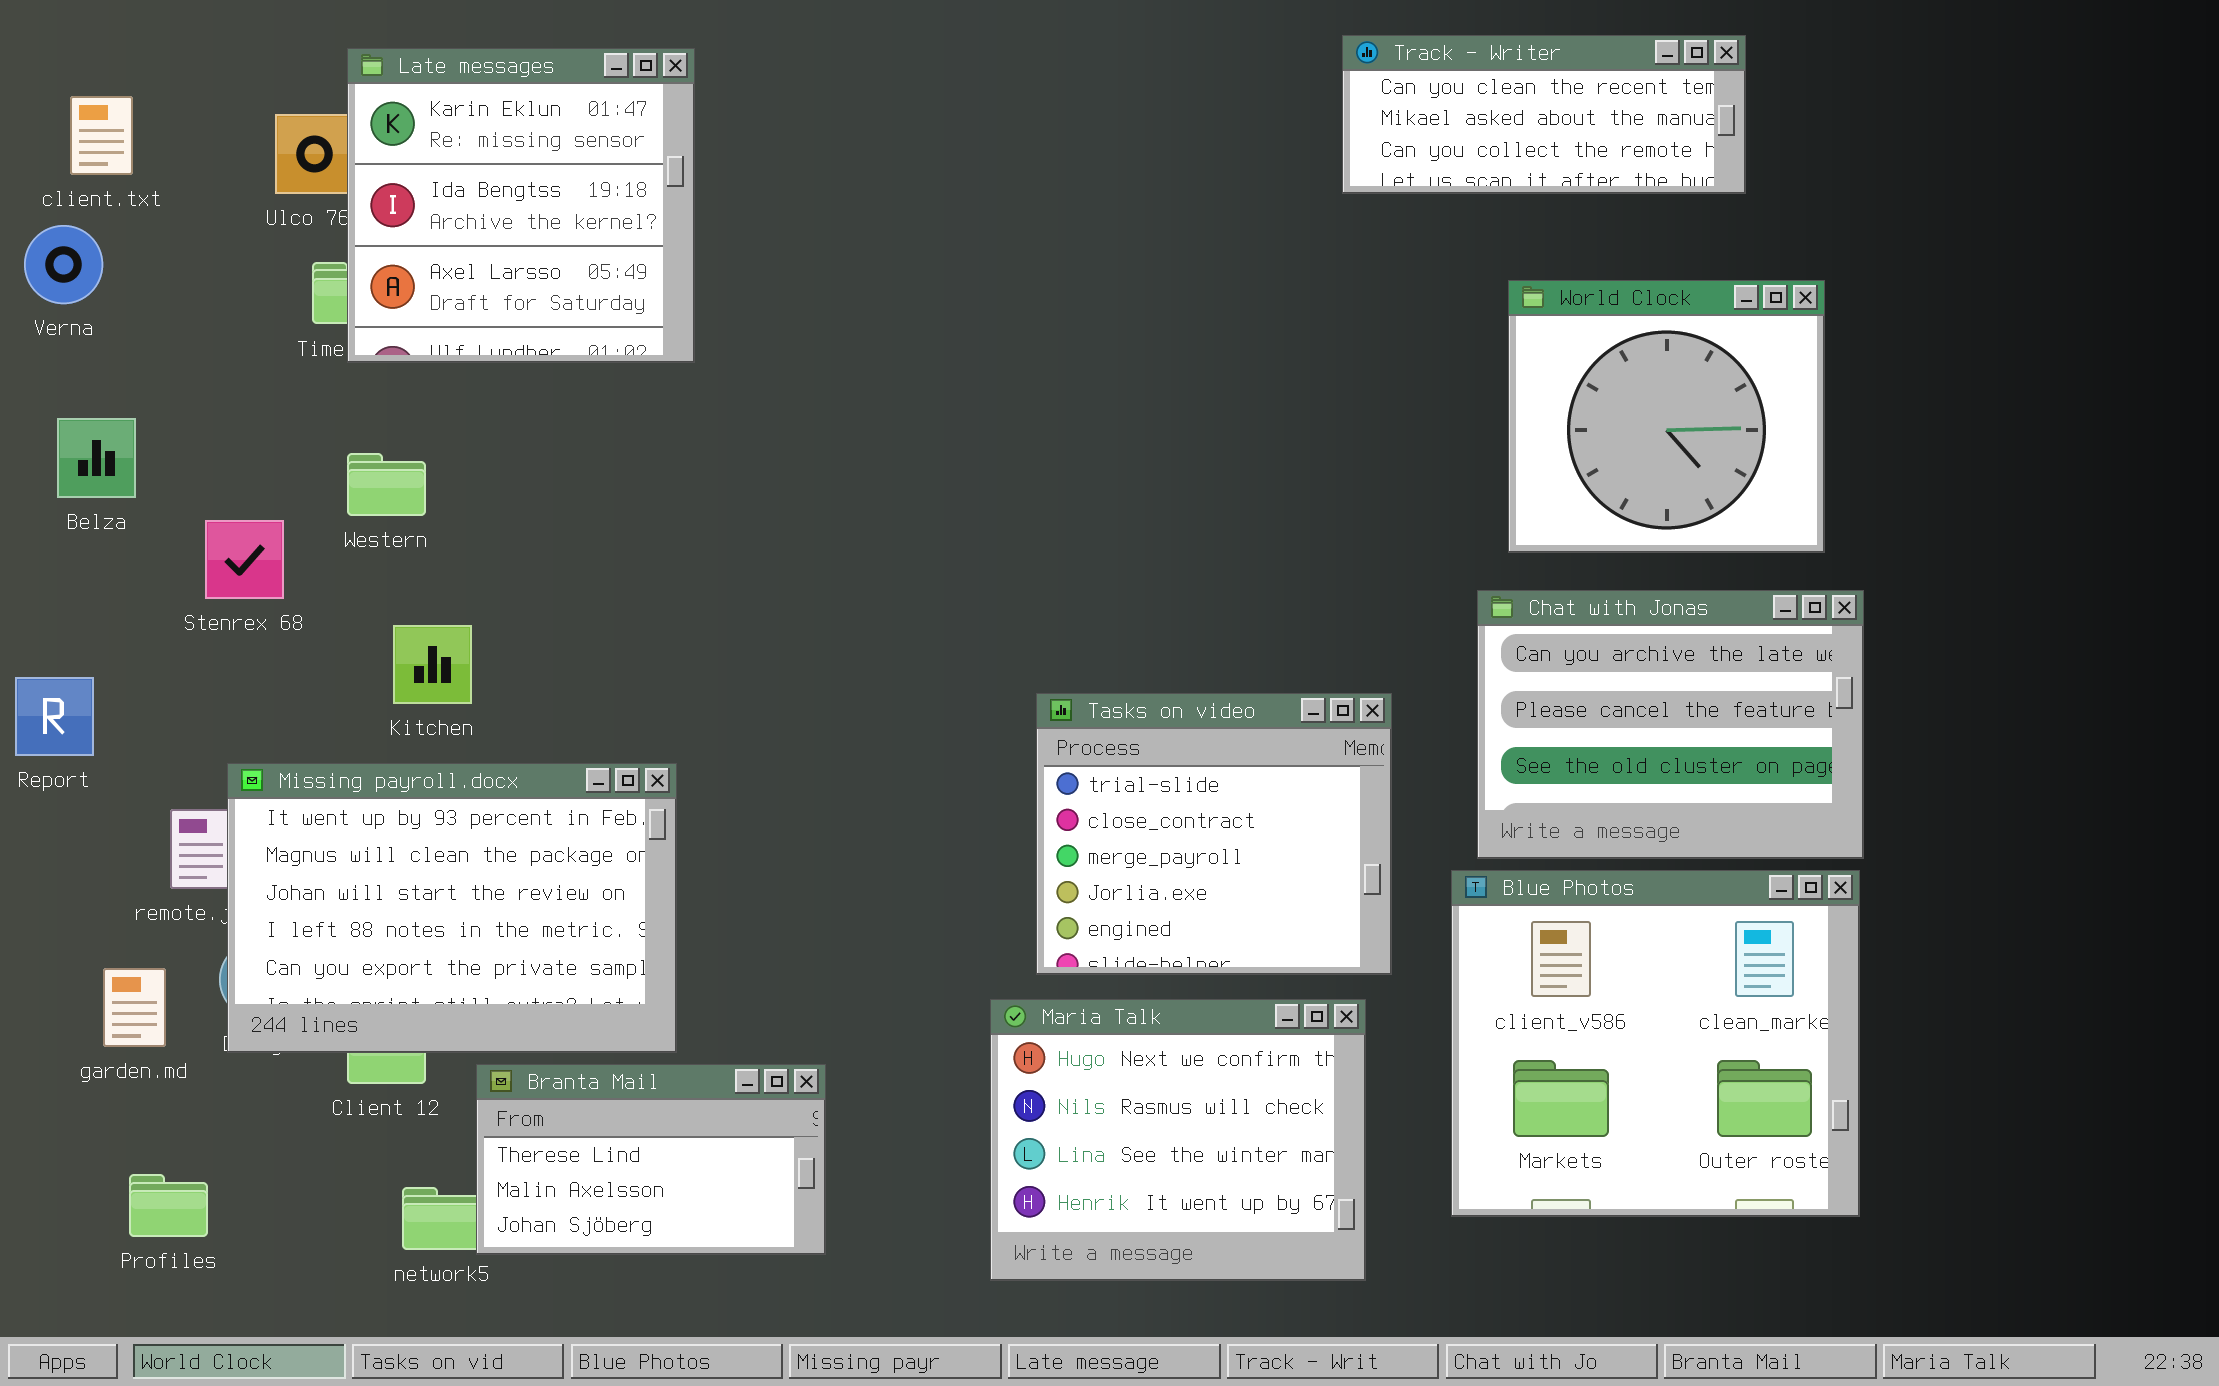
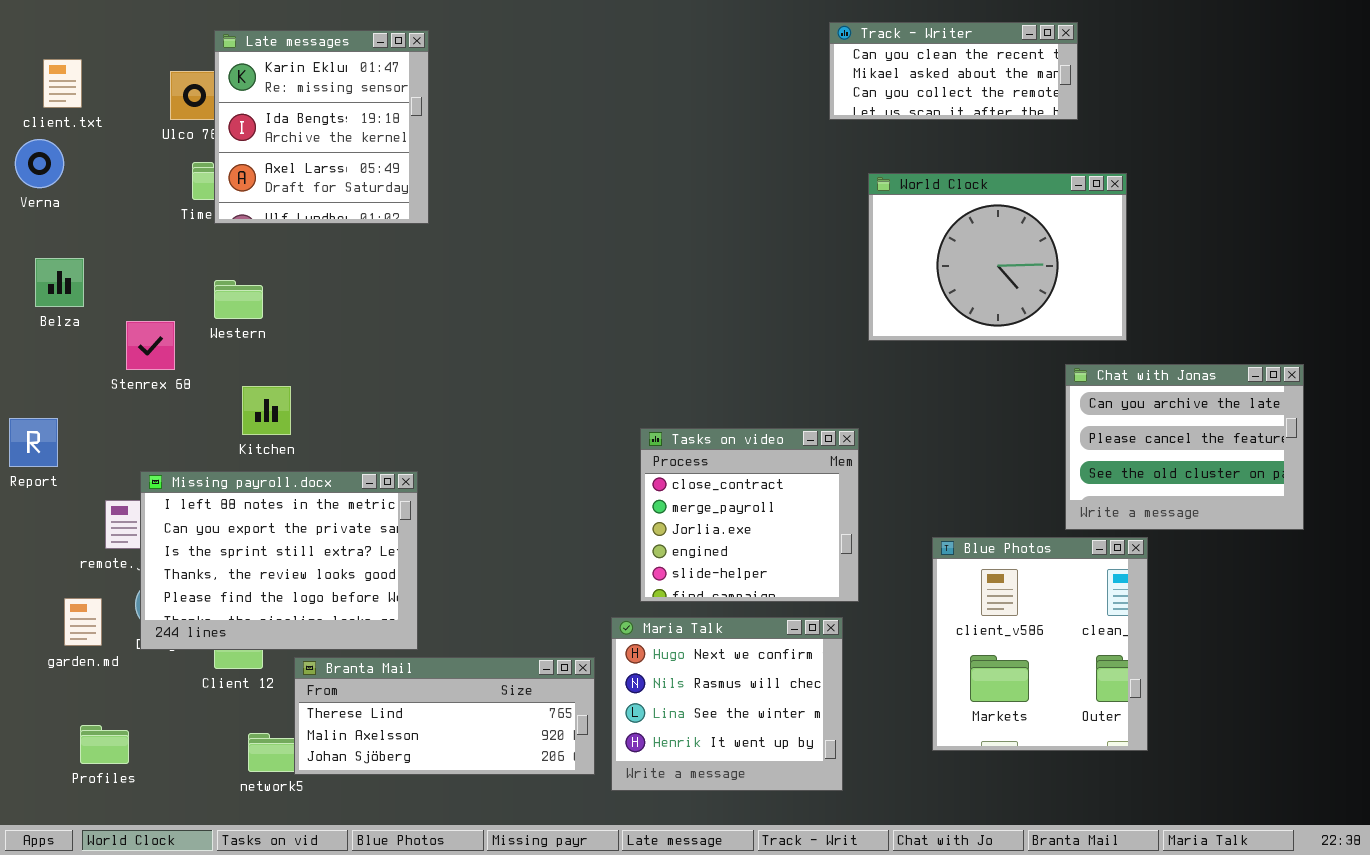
World Clock: [1508,280,1825,553] -> [868,173,1127,341], resized
Chat with Jonas: [1477,590,1864,859] -> [1065,364,1304,530], moved
Tasks on video: [1036,693,1392,975] -> [640,428,859,602], scrolled down 1 row
Missing payroll.docx: [227,763,677,1053] -> [140,471,418,650], scrolled down 3 rows
Blue Photos: [1451,870,1860,1217] -> [932,537,1148,751], resized
Branta Mail: [476,1064,826,1255] -> [294,657,595,775], resized

